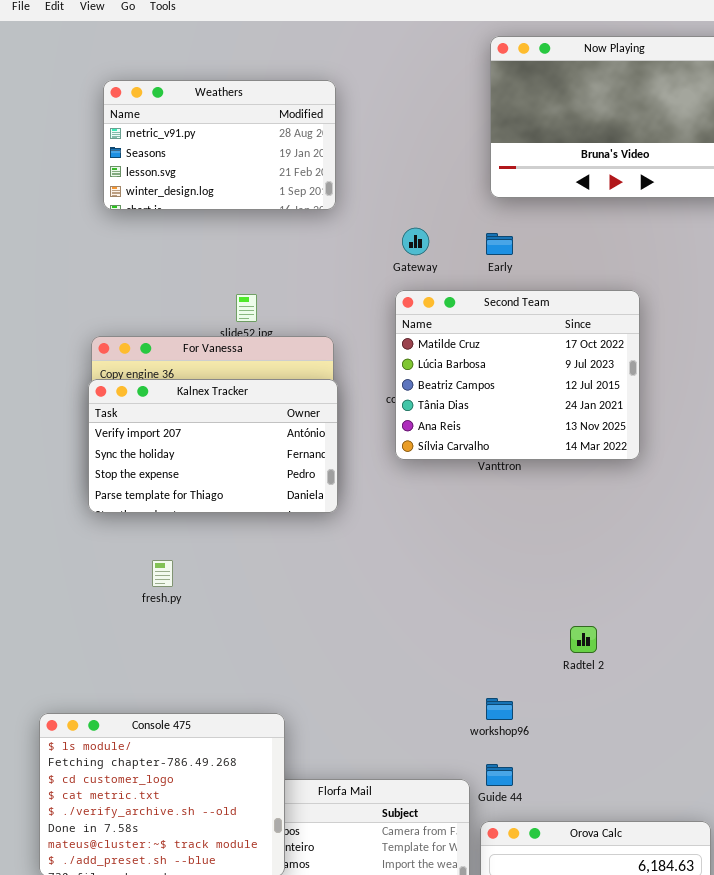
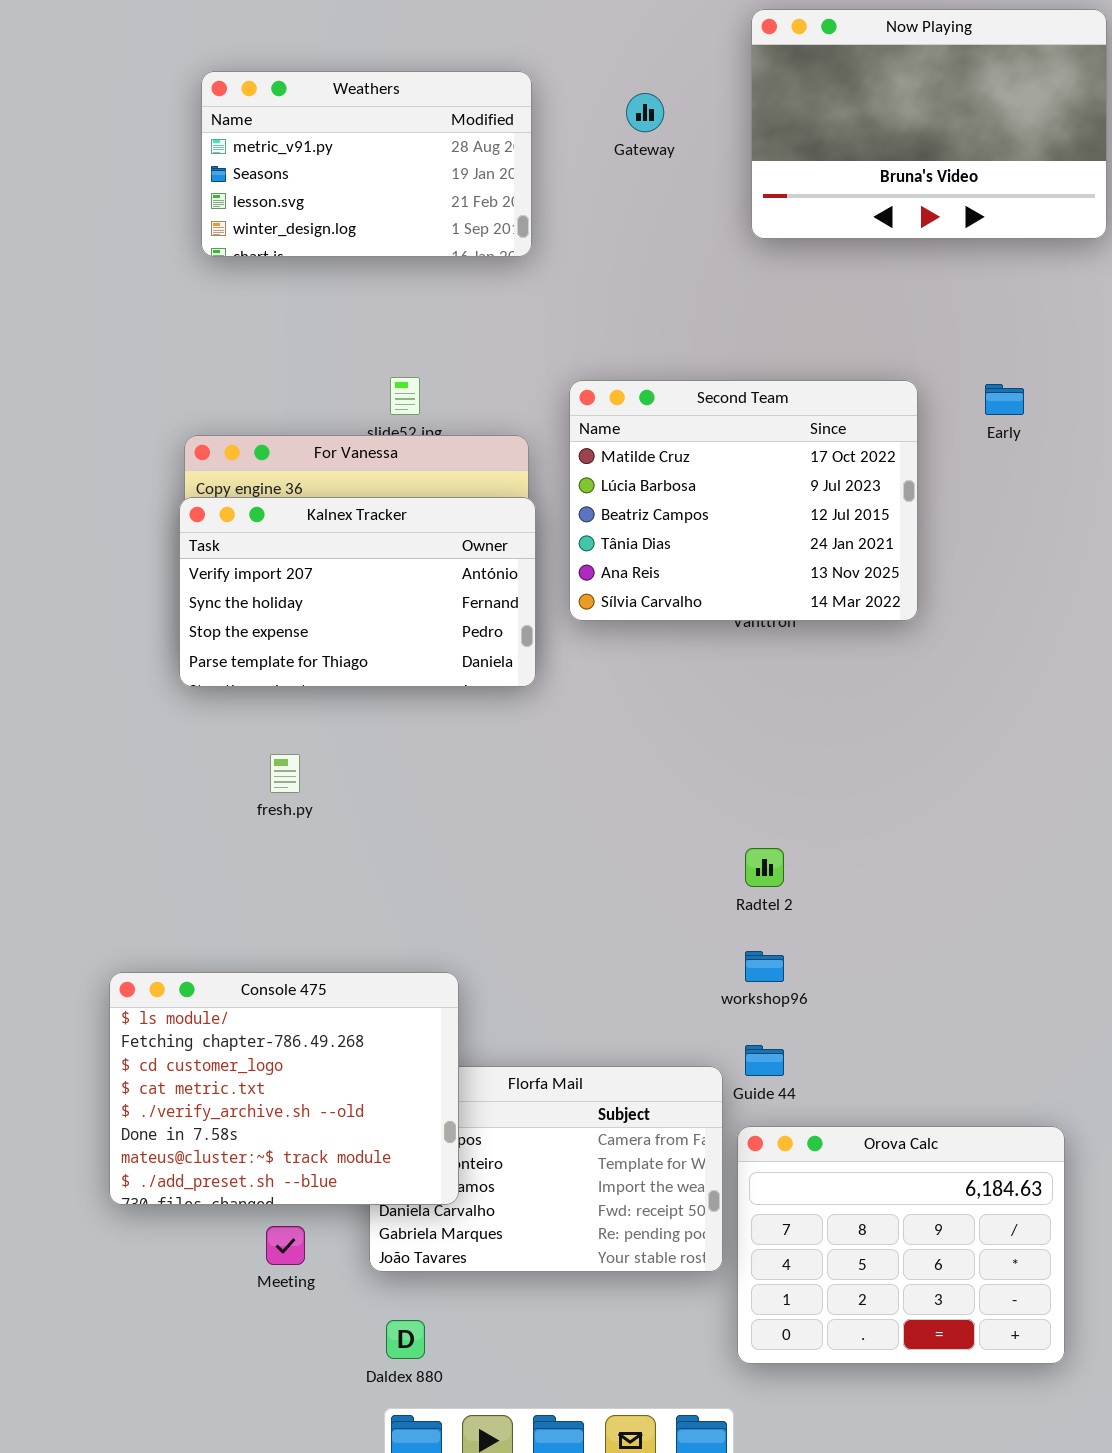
Gateway: [402,228,429,255] -> [626,93,664,132], moved
Early: [486,233,513,255] -> [985,384,1024,415], moved
Second Team: [395,290,640,460] -> [569,380,918,621], moved
Radtel 2: [570,626,597,653] -> [745,848,784,887], moved

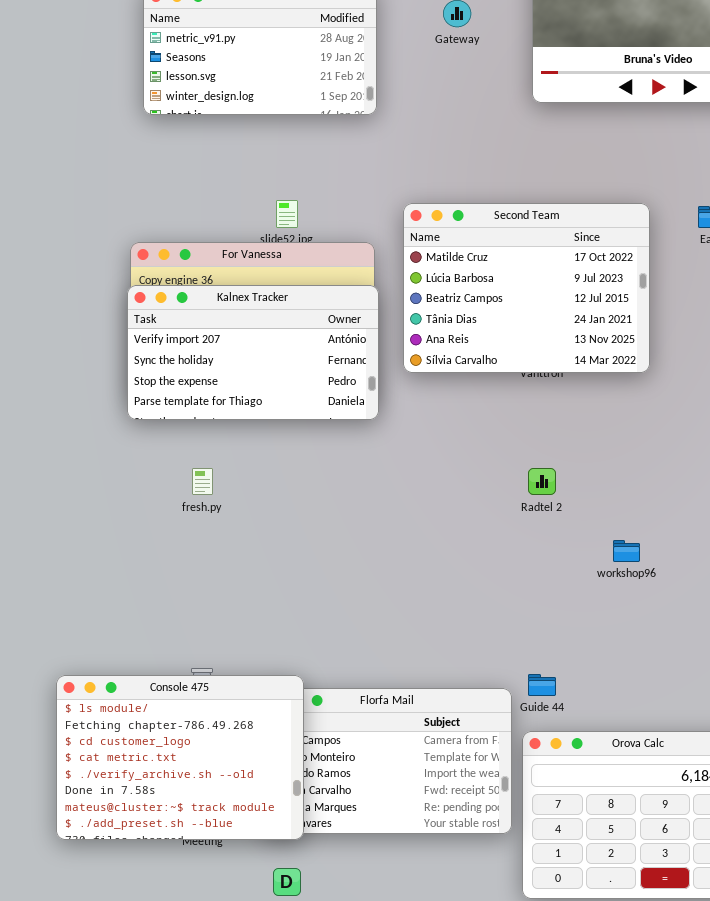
Radtel 2: [745,848,784,887] -> [528,468,556,495], moved
workshop96: [745,951,784,982] -> [613,540,640,562], moved
Console 475: [109,972,459,1205] -> [56,675,304,840], moved

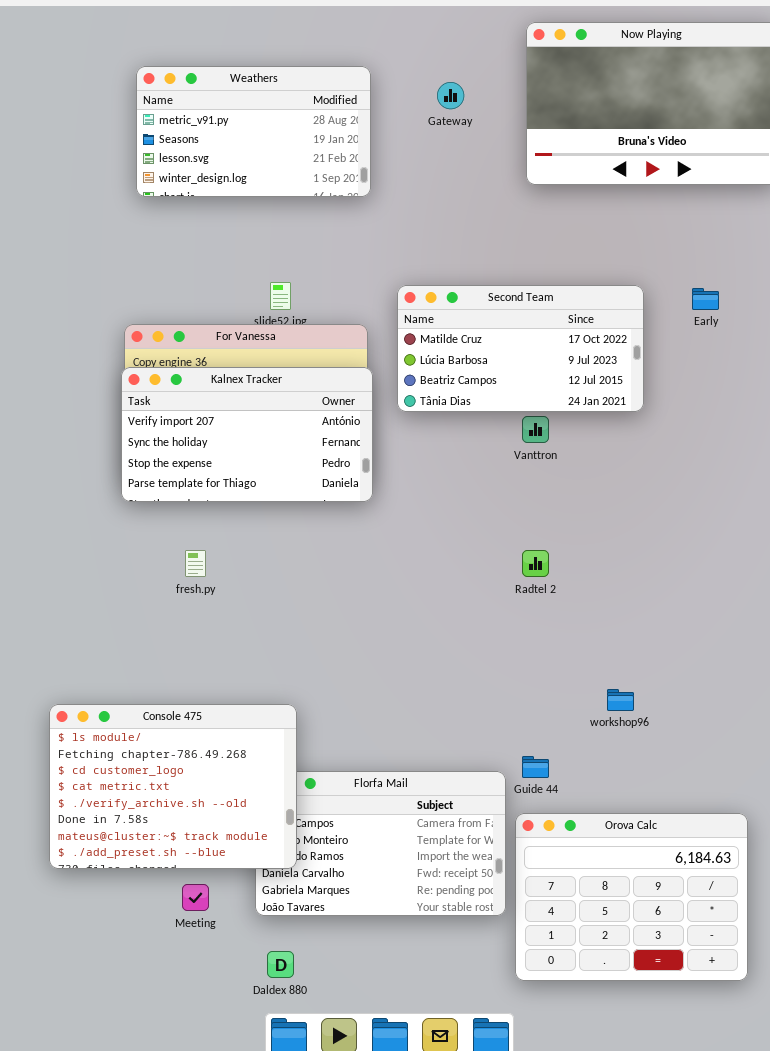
Second Team: [403,203,650,373] -> [397,285,644,412], resized
workshop96: [613,540,640,562] -> [607,689,634,711], moved
Console 475: [56,675,304,840] -> [49,704,297,869], moved

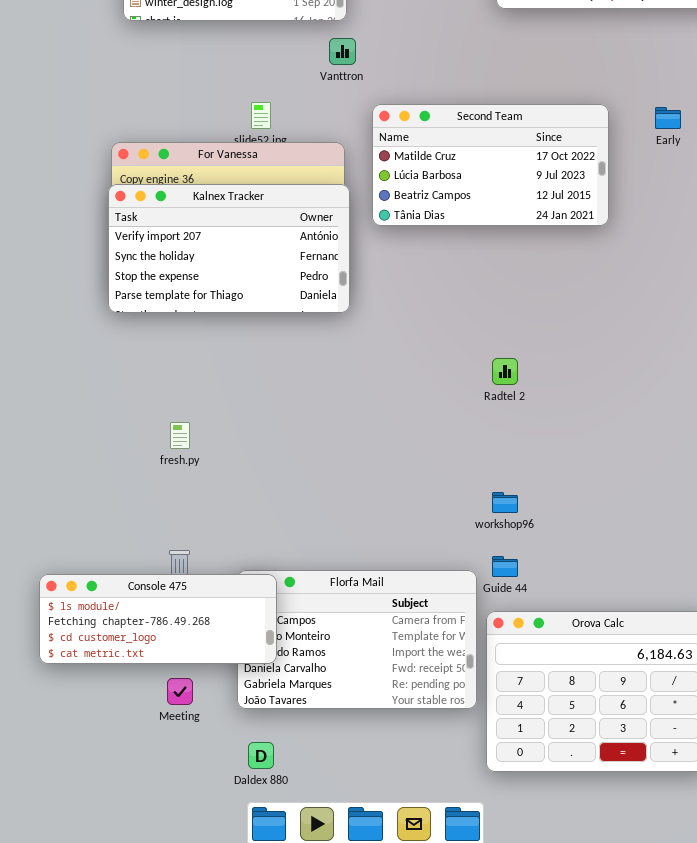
Vanttron: [522,416,549,443] -> [329,38,356,65], moved
fresh.py: [185,550,206,577] -> [170,422,190,449], moved
workshop96: [607,689,634,711] -> [492,492,518,513], moved
Console 475: [49,704,297,869] -> [39,574,277,664], resized

